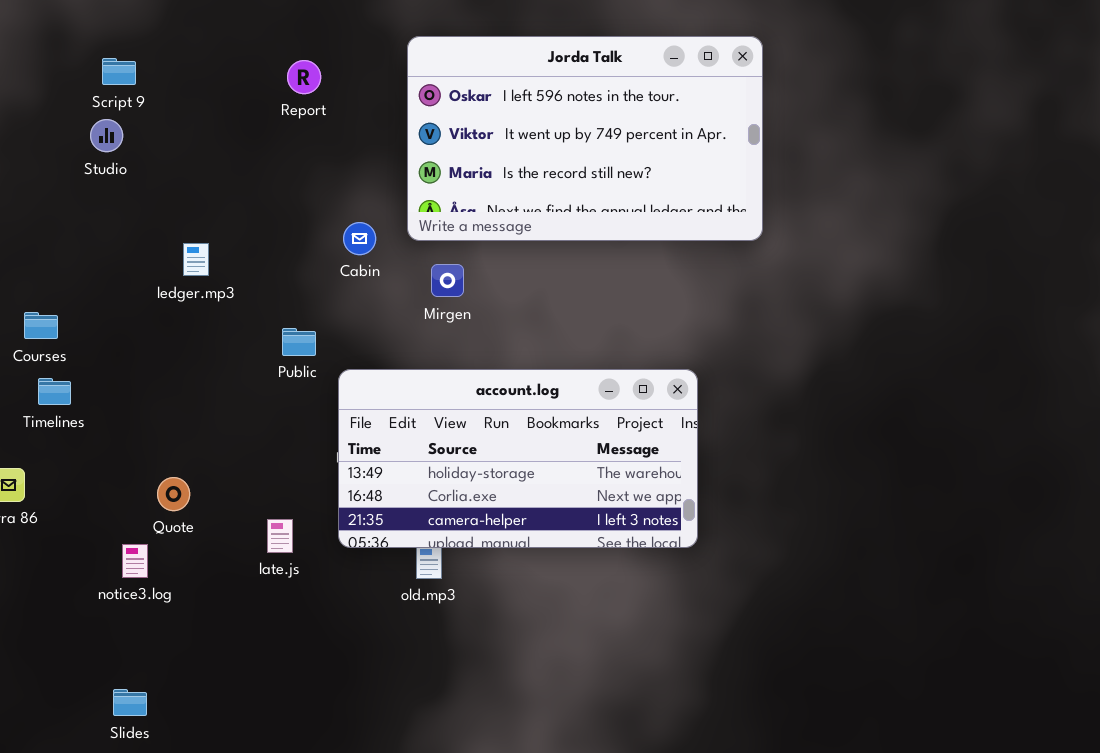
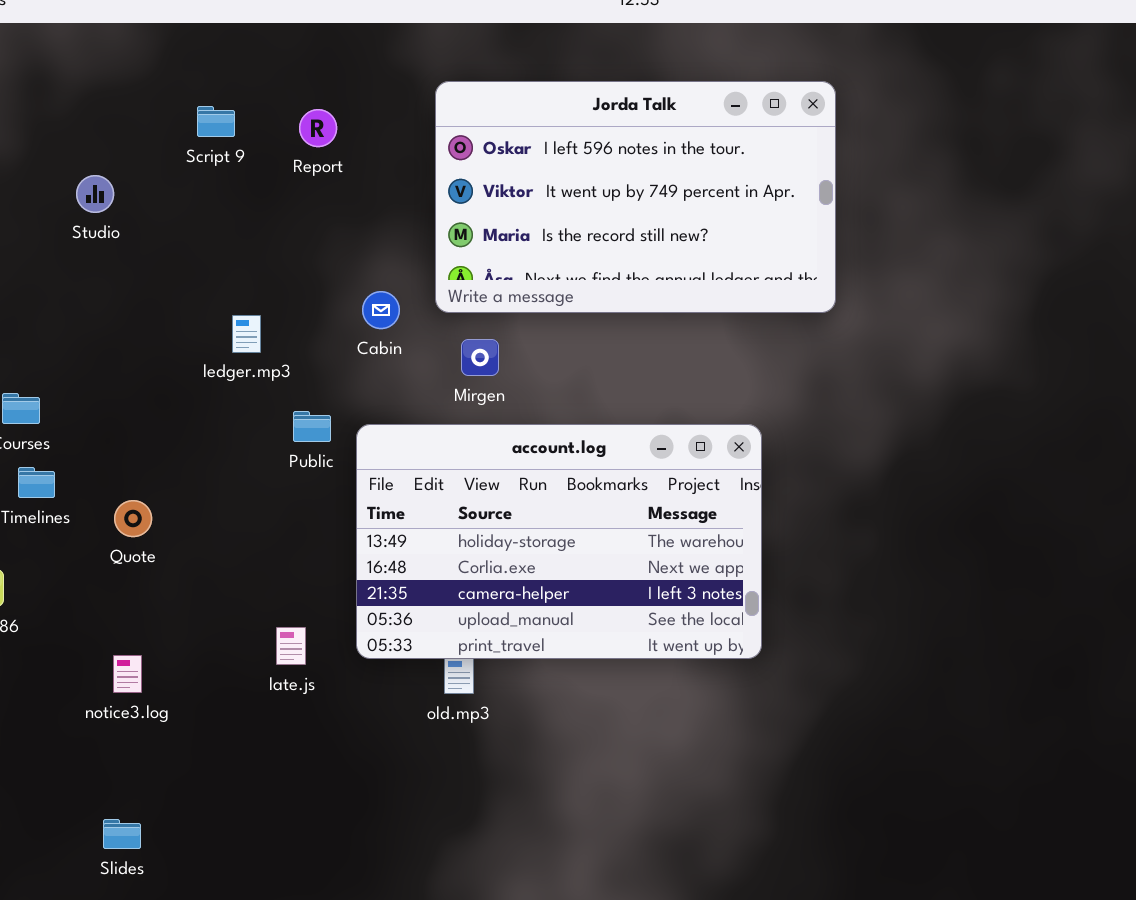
Script 9: [102,58,136,85] -> [197,106,235,137], moved
ledger.mp3: [183,243,209,276] -> [232,315,261,353], moved
account.log: [338,369,698,548] -> [356,424,762,659], resized
Quote: [157,477,190,511] -> [114,500,152,537], moved

